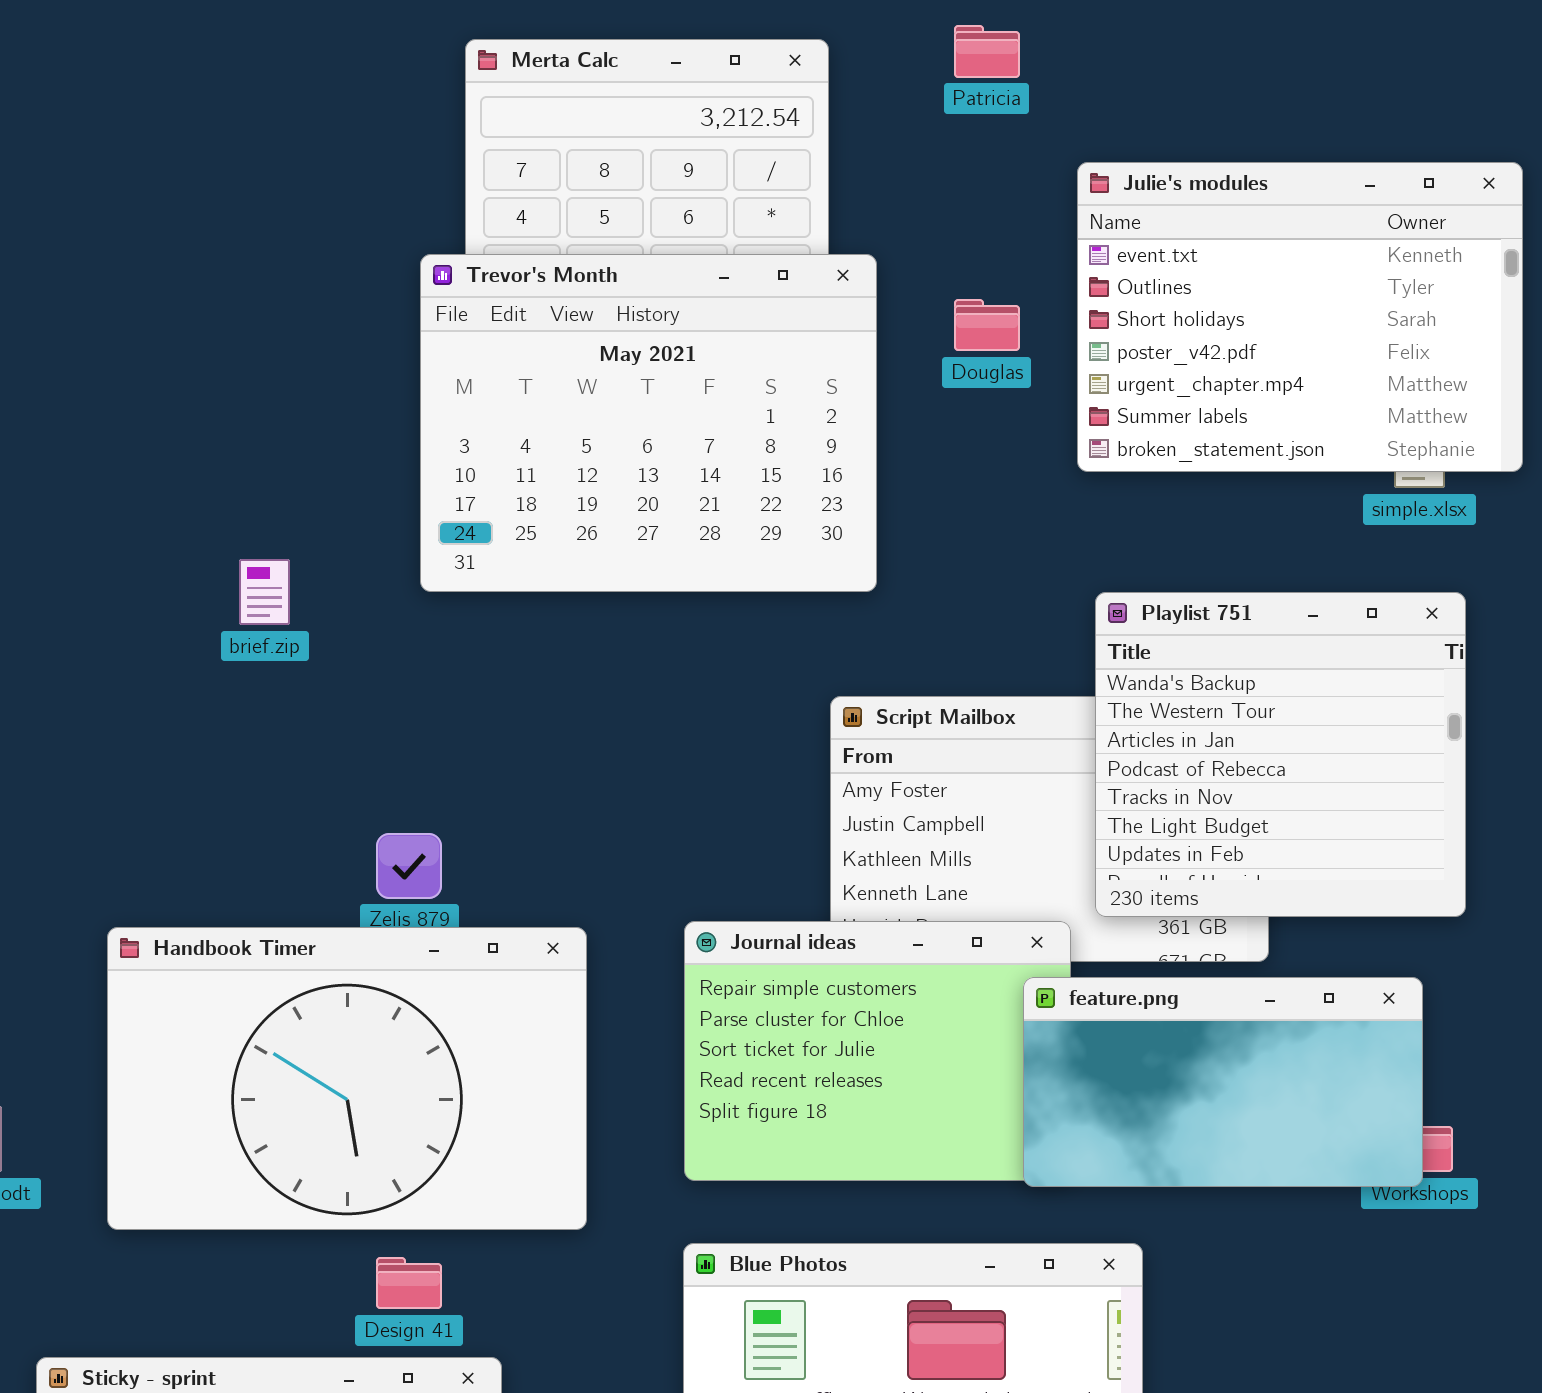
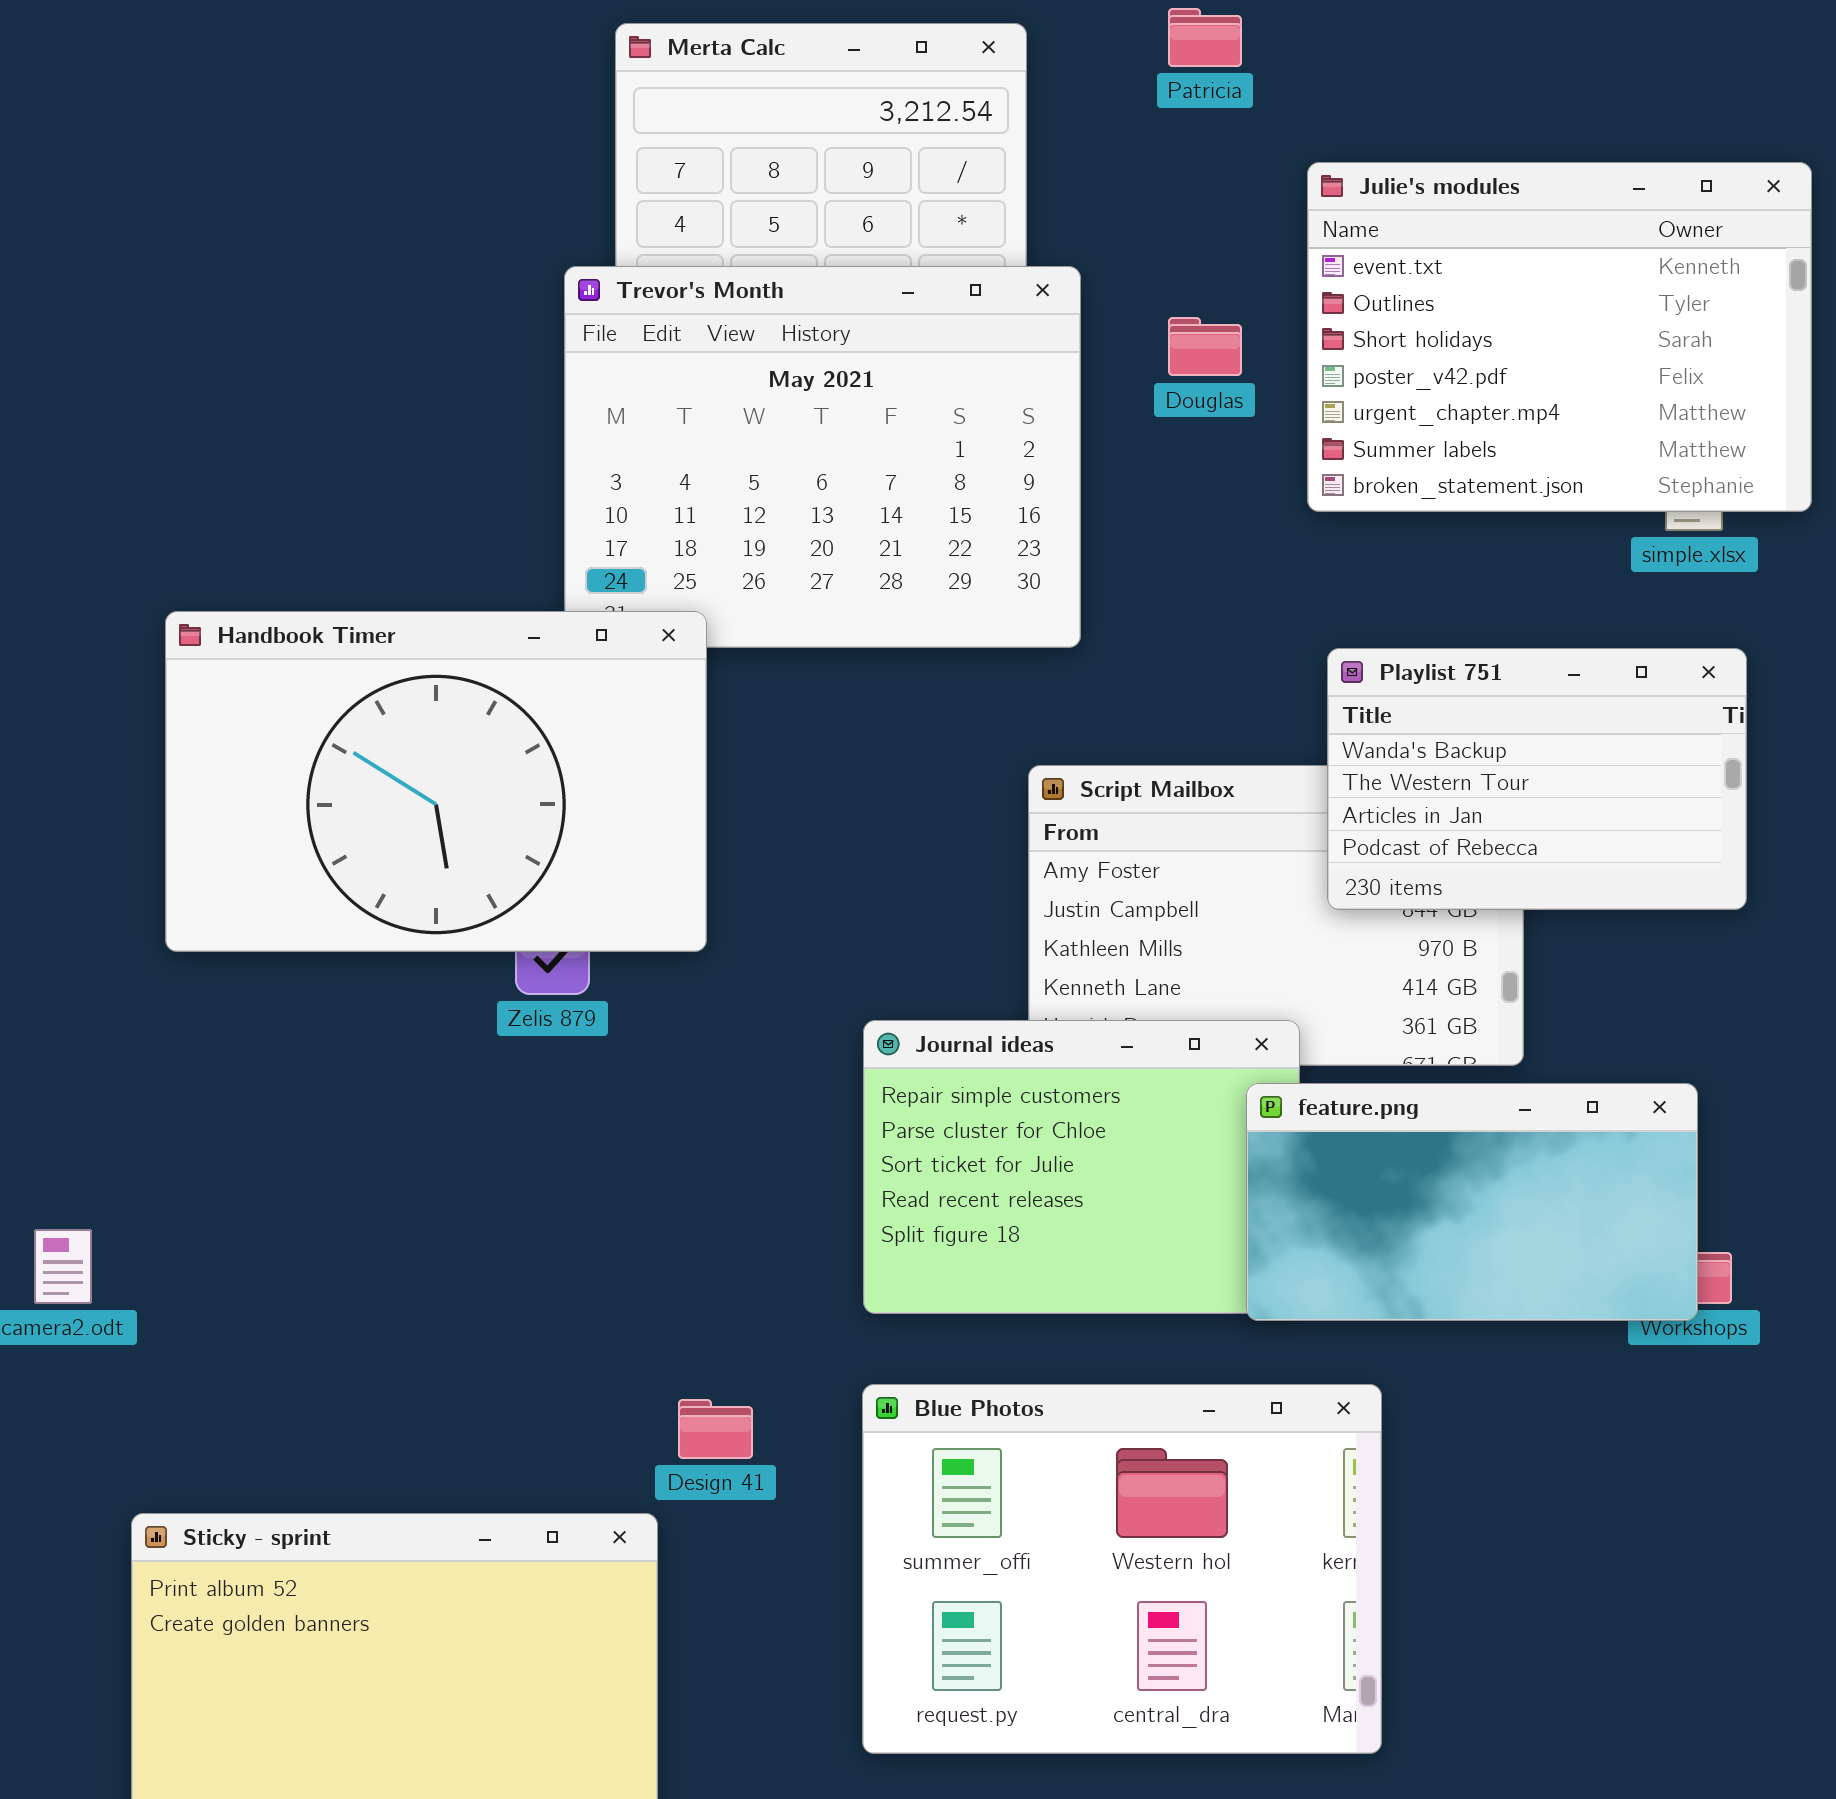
Playlist 751: [1095,592,1466,917] -> [1327,648,1747,910], resized
Handbook Timer: [107,927,587,1230] -> [165,611,707,952], moved
Design 41: [376,1257,442,1309] -> [678,1399,753,1459], moved

